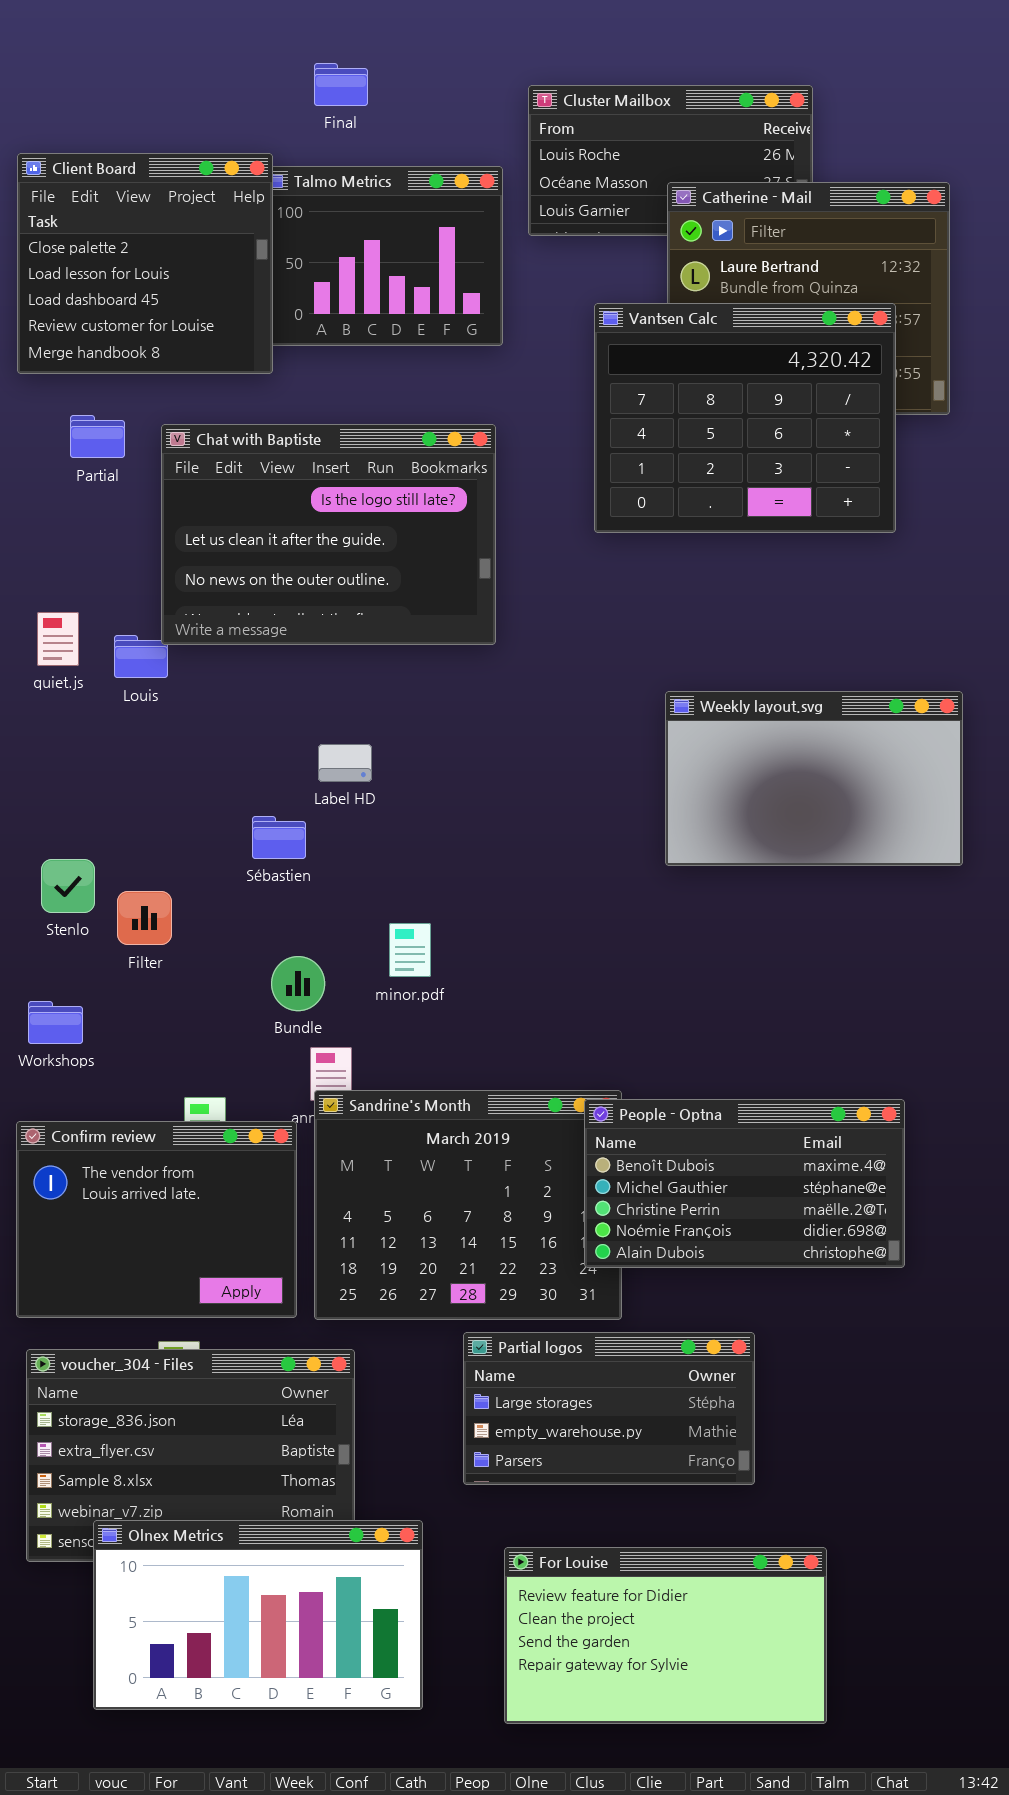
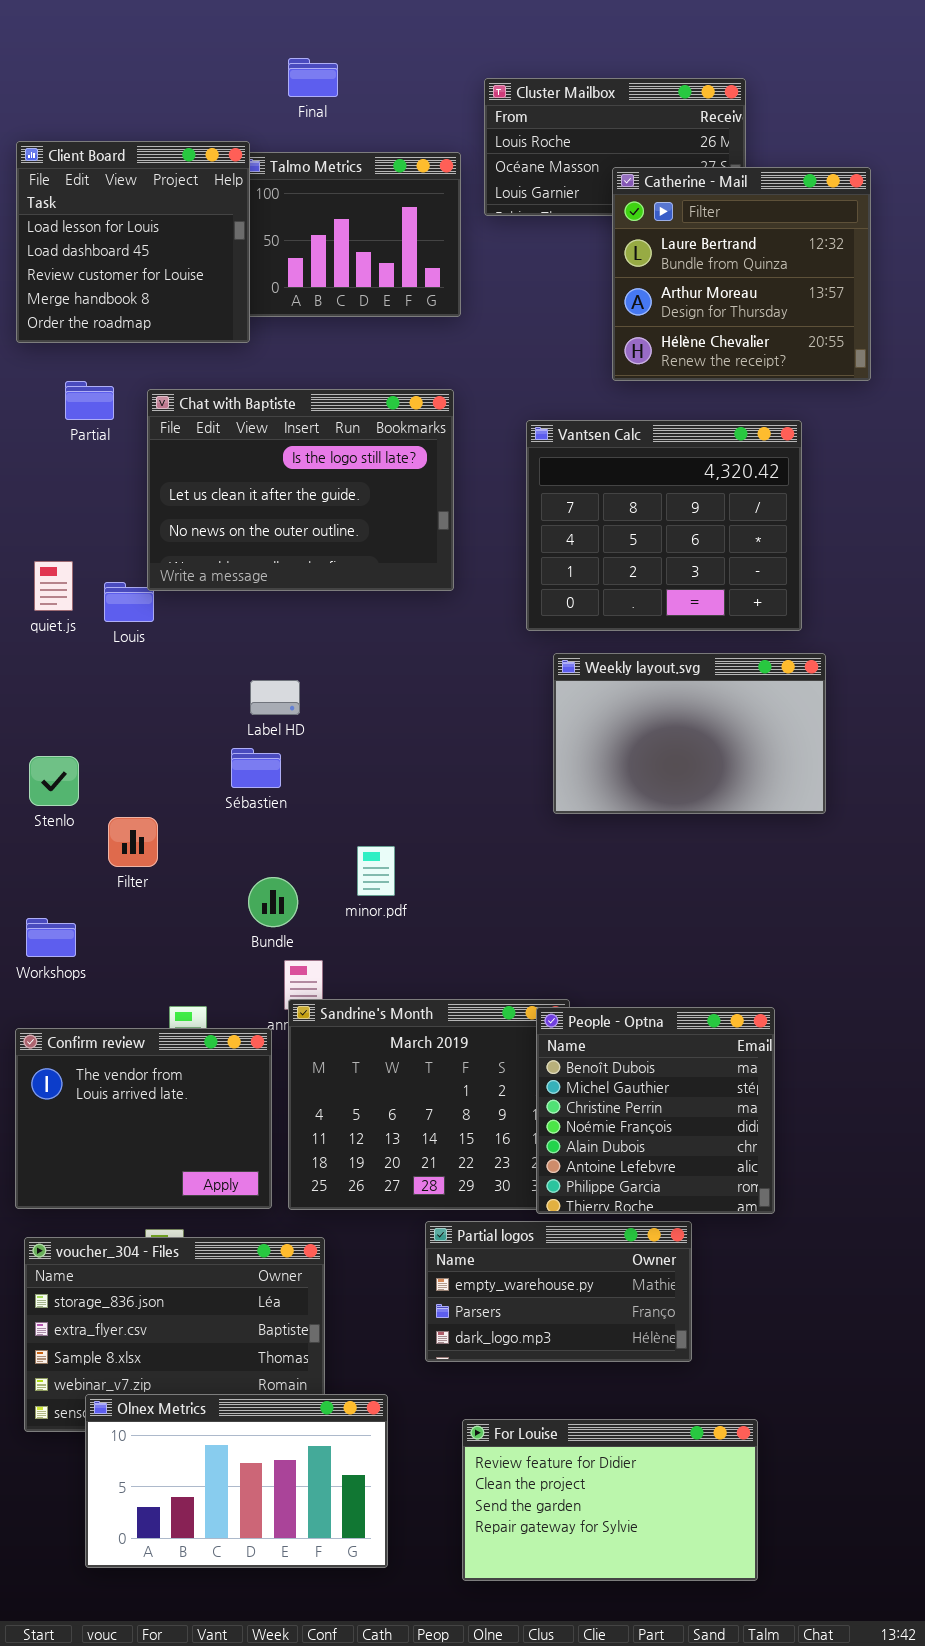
Client Board: [17,153,273,374] -> [16,141,250,343], scrolled down 1 row
Vantsen Calc: [594,303,896,533] -> [526,420,802,631], moved
Weekly layout.svg: [665,691,963,866] -> [553,653,826,814], moved
Label HD: [318,744,372,782] -> [250,680,300,715], moved
Stenlo: [41,859,95,913] -> [29,756,79,806], moved
People - Optna: [584,1099,905,1268] -> [536,1007,775,1214], resized
Partial logos: [463,1332,755,1485] -> [425,1221,692,1362], scrolled down 1 row

